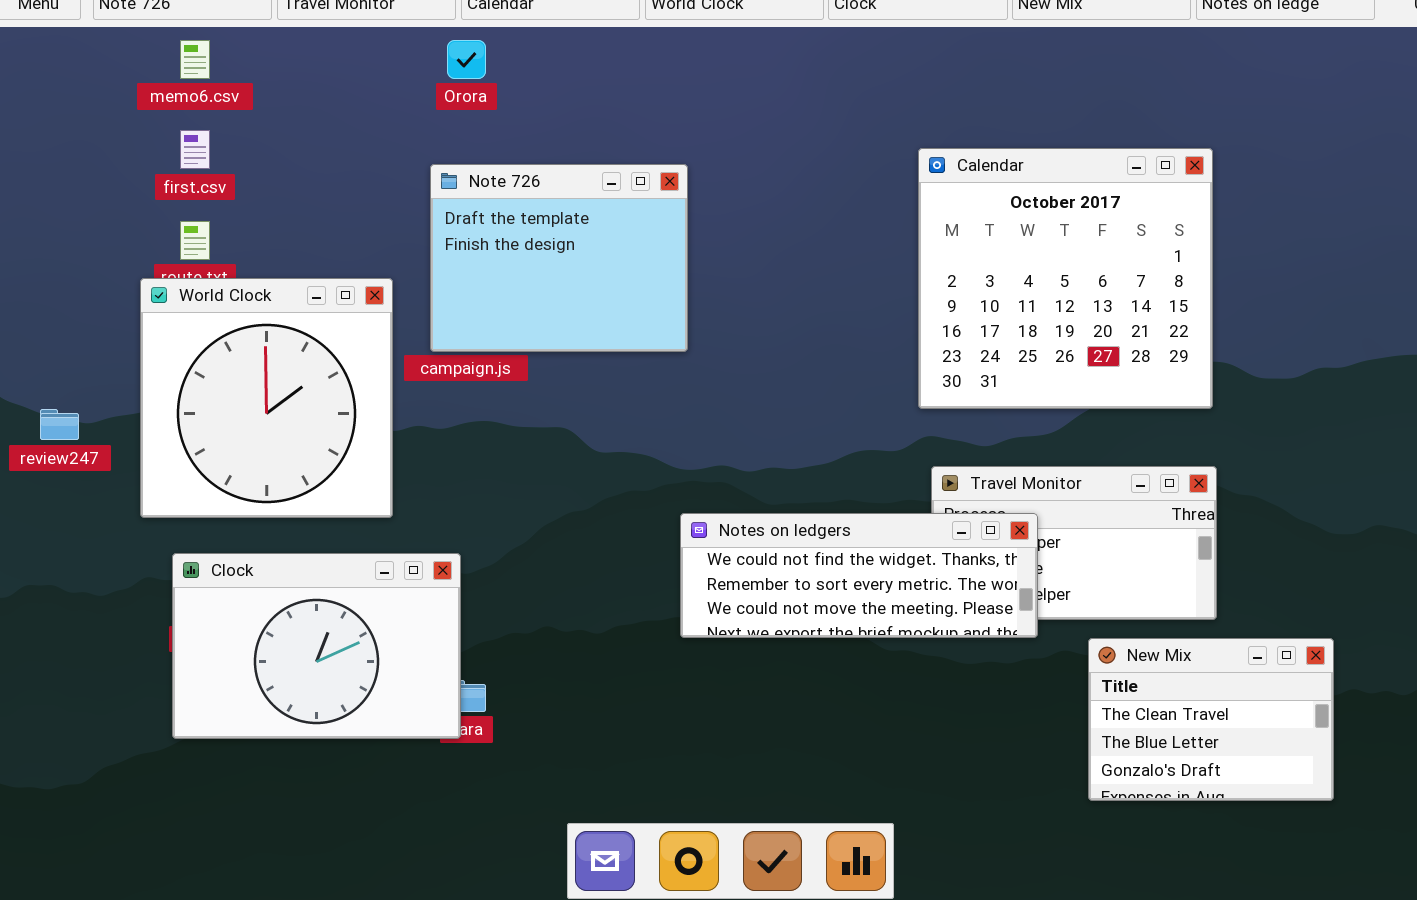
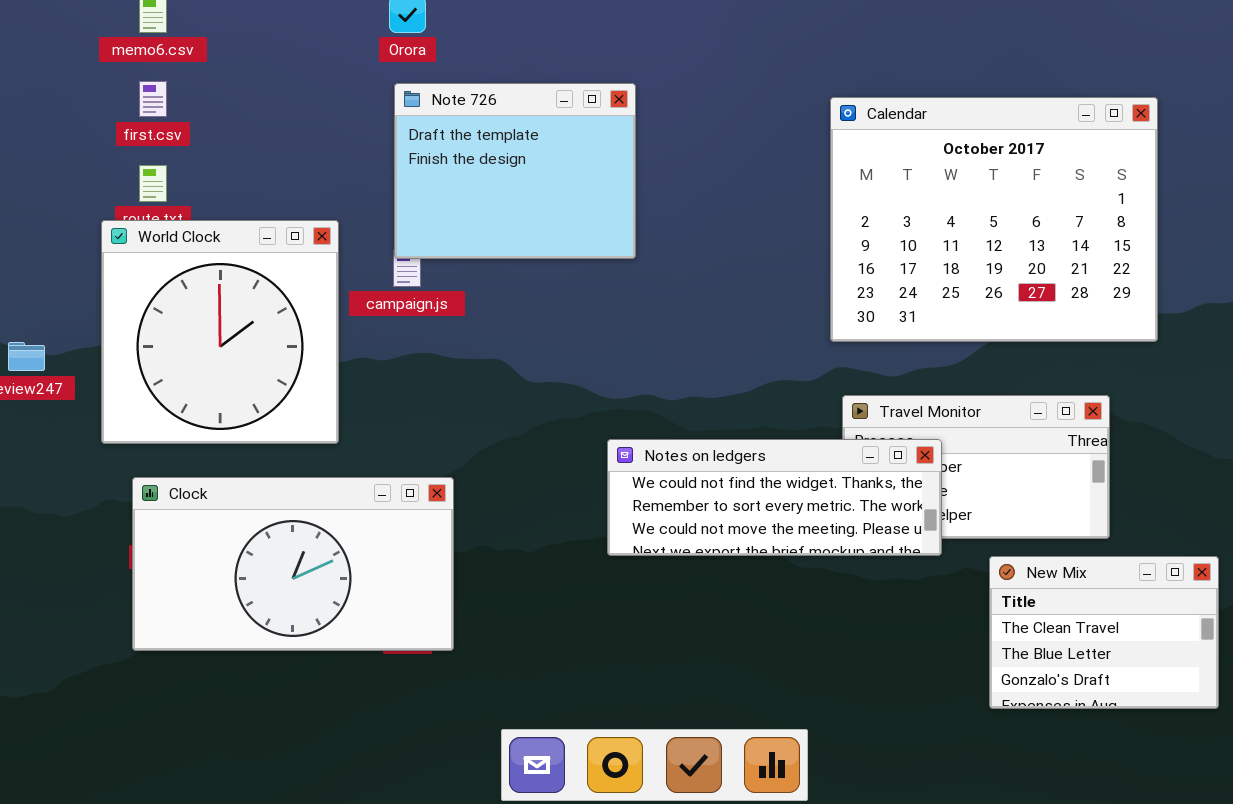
Calendar: [918,148,1213,409] -> [830,97,1158,342], resized
Note 726: [430,164,688,352] -> [394,83,636,259], moved
Clock: [172,553,461,739] -> [132,477,454,651], resized

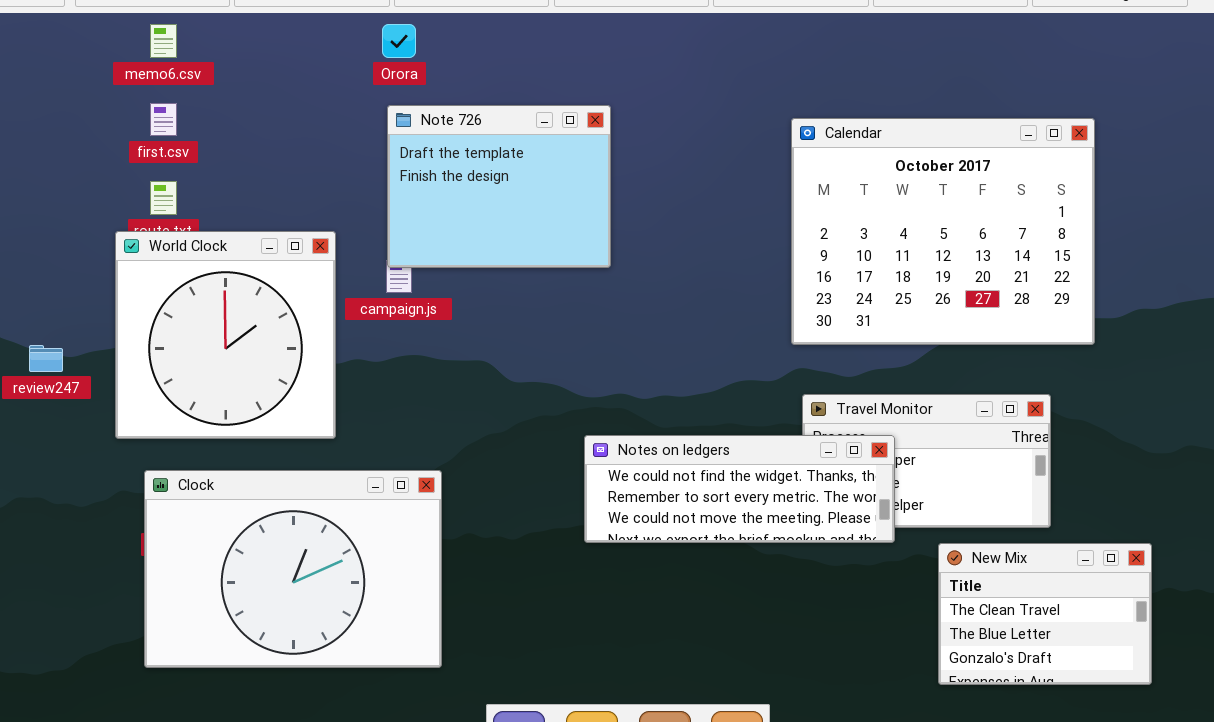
Clock: [132,477,454,651] -> [144,470,442,668], resized

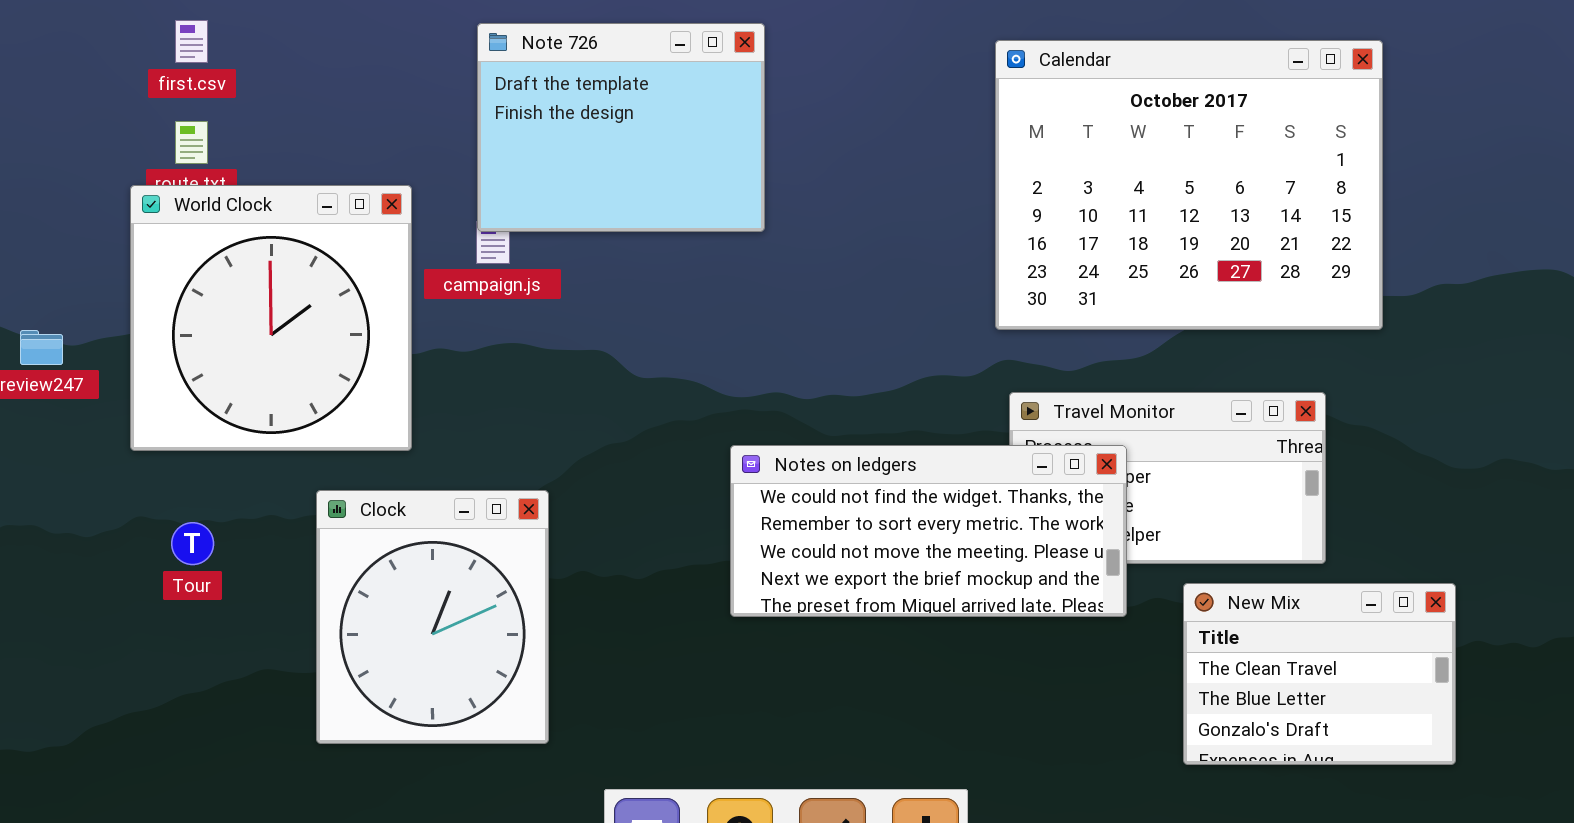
Notes on ledgers: [584,435,895,543] -> [730,445,1127,617], resized
Clock: [144,470,442,668] -> [316,490,549,744], resized

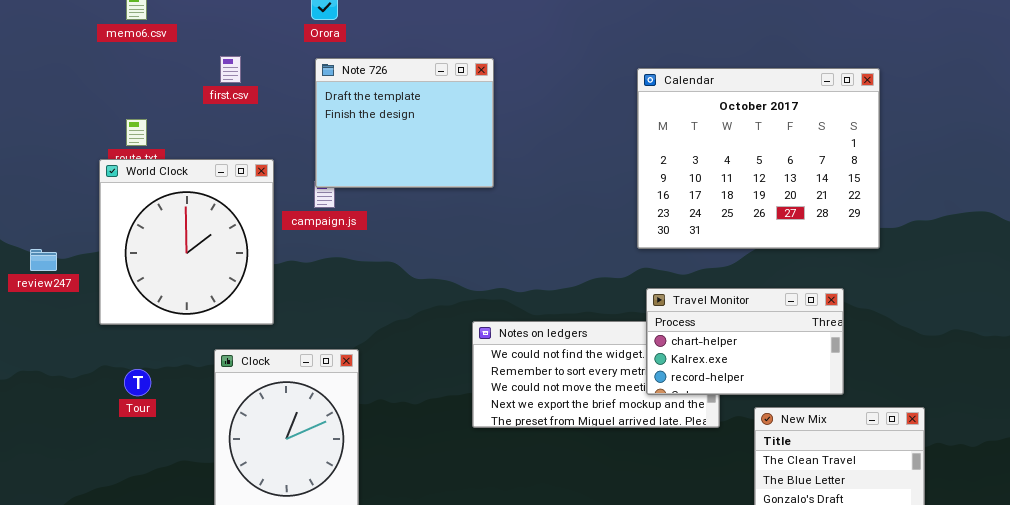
first.csv: [175,20,208,63] -> [220,56,241,83], moved
Travel Monitor: [1009,392,1326,564] -> [646,288,844,395], raised

